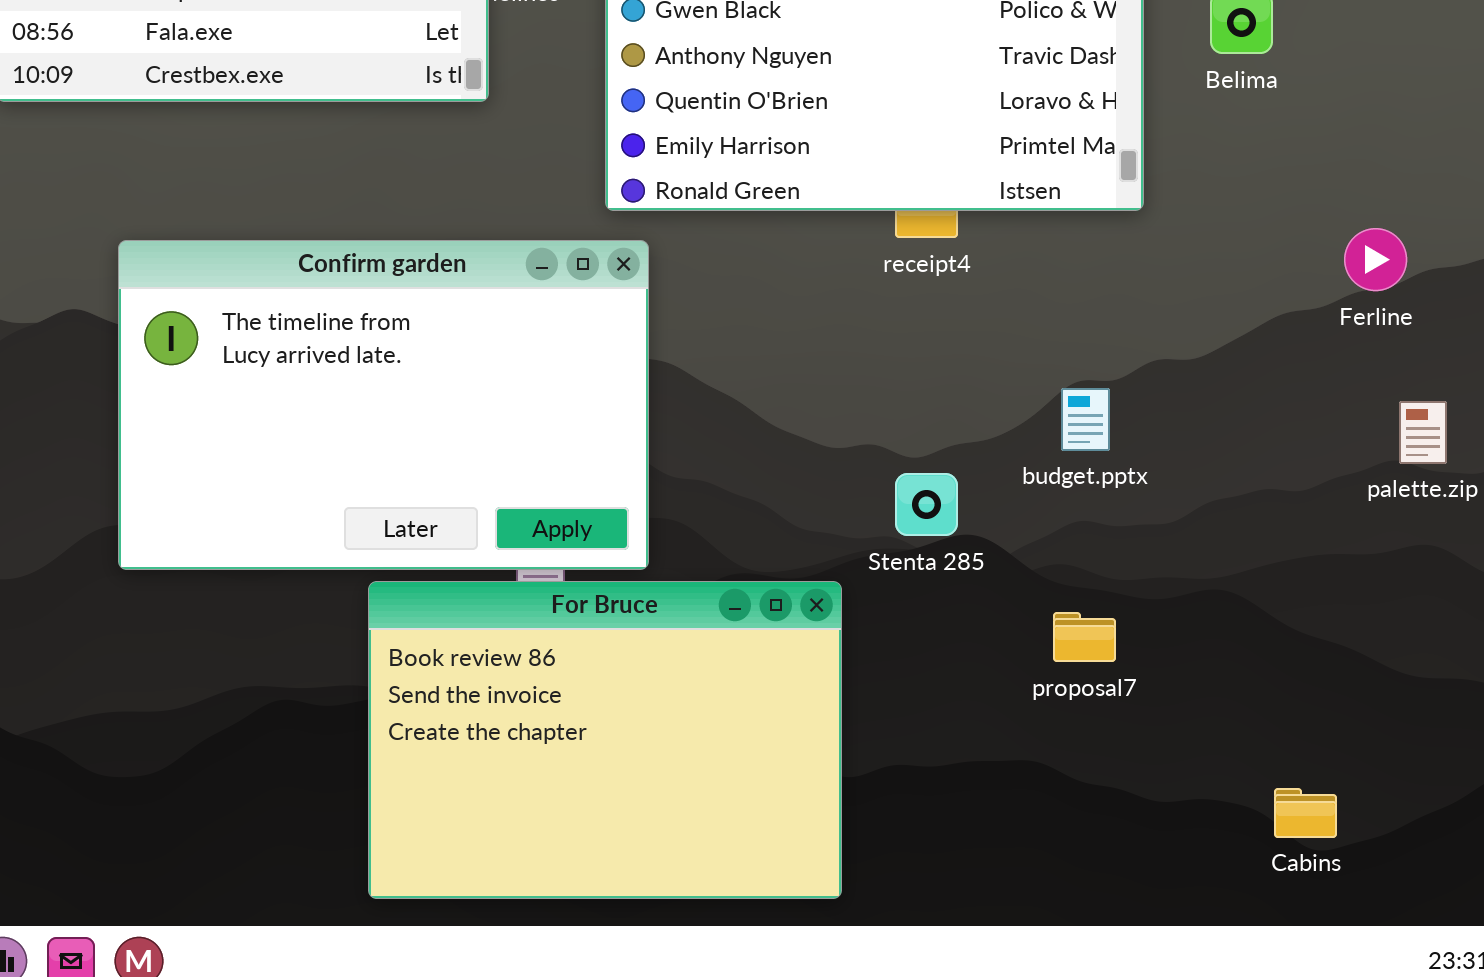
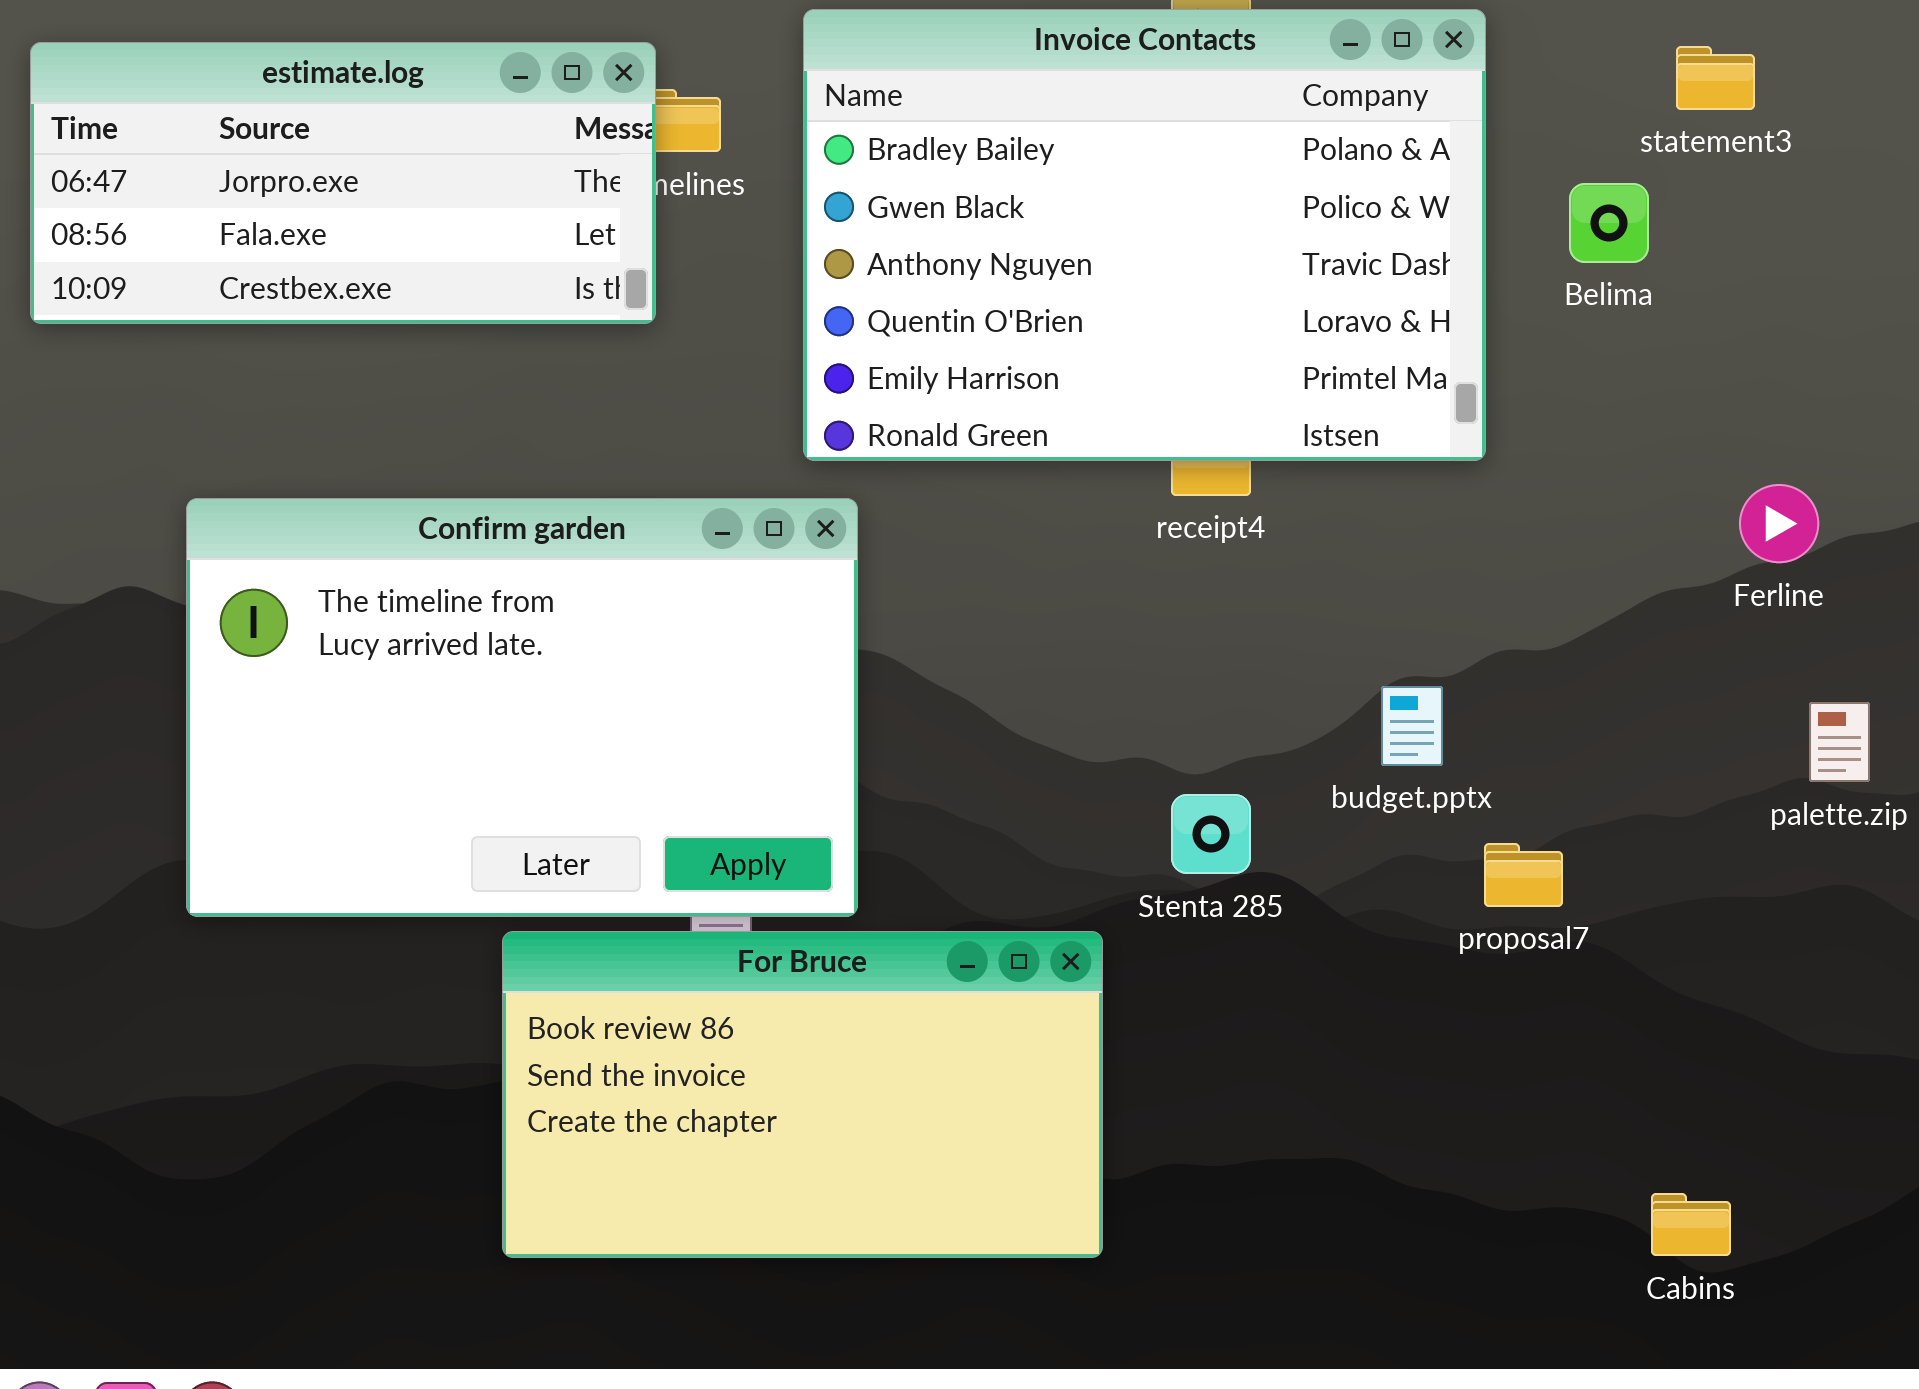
For Bruce: [368,581,842,899] -> [502,931,1103,1258], resized
proposal7: [1053,612,1116,662] -> [1484,843,1563,907], moved

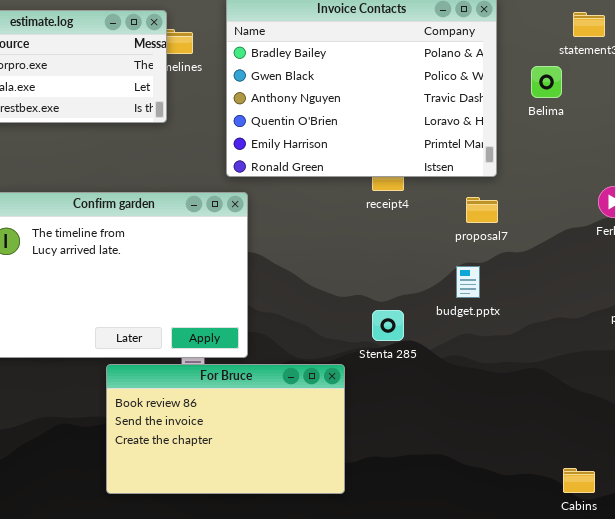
proposal7: [1484,843,1563,907] -> [466,197,498,223], moved

